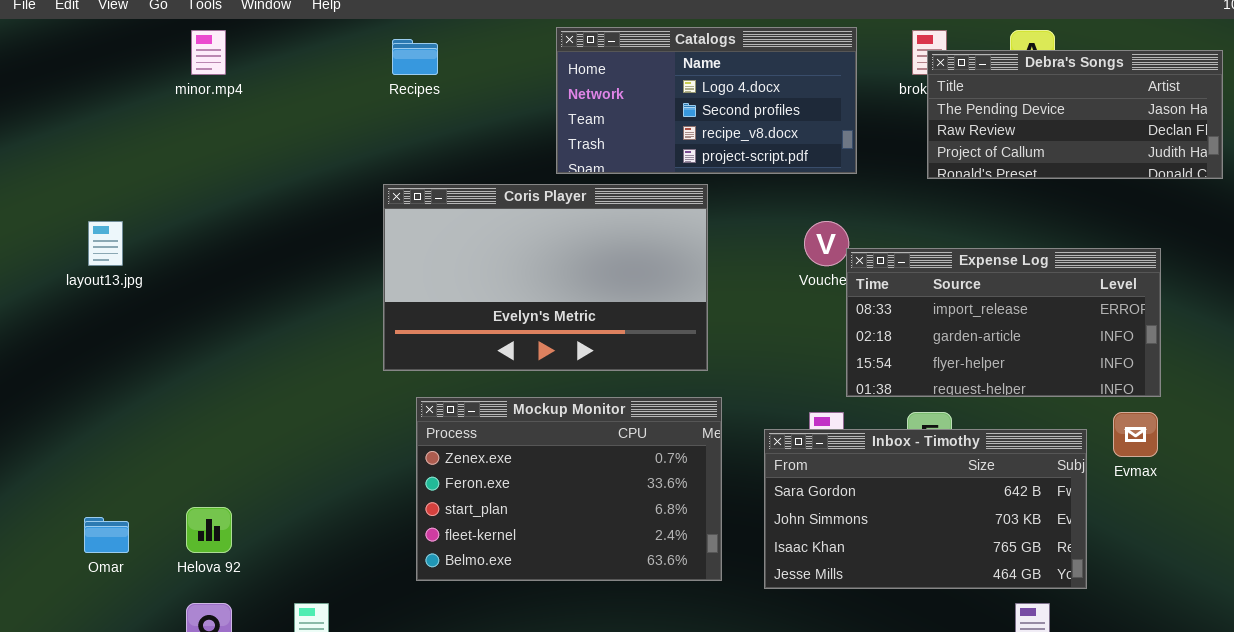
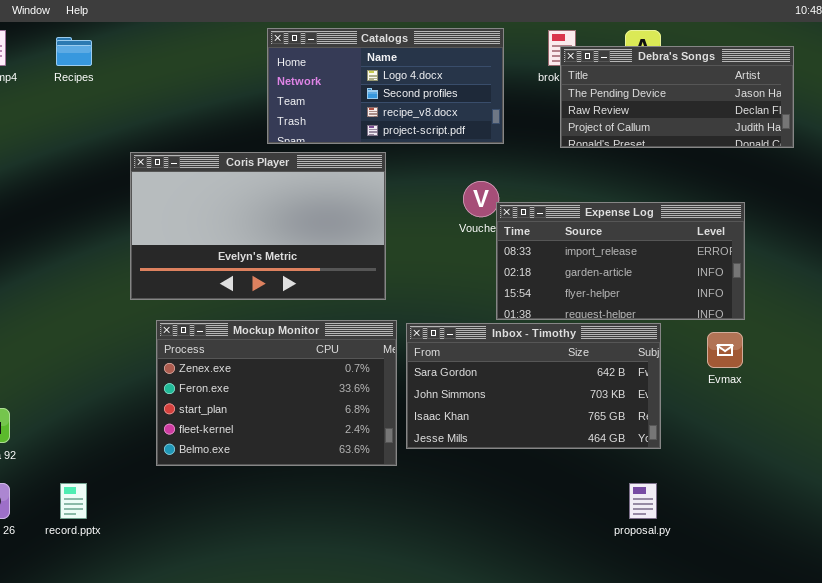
Recipes: [392,39,438,75] -> [56,37,92,66], moved
Inbox - Timothy: [764,429,1087,589] -> [406,323,661,449], moved

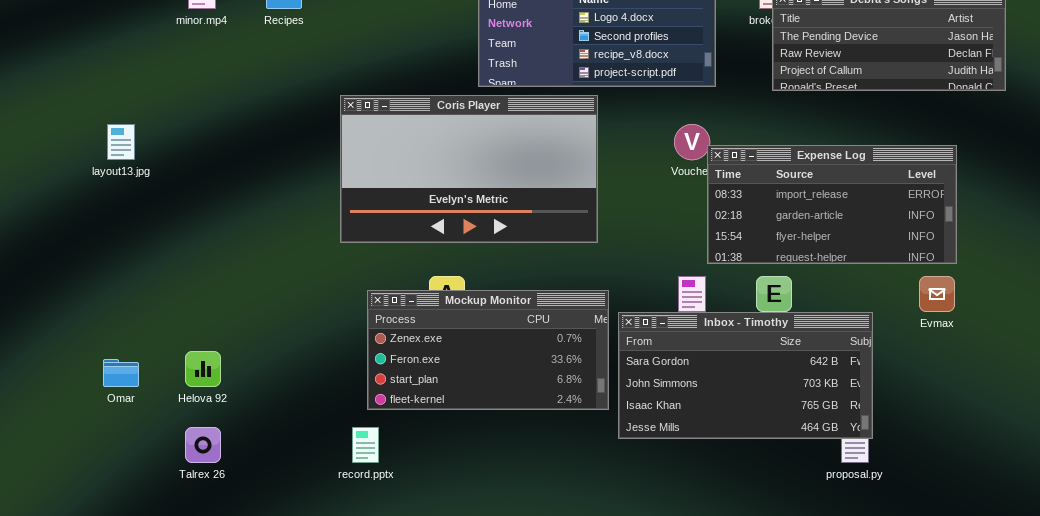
Mockup Monitor: [156,320,397,466] -> [367,290,609,410], resized
Inbox - Timothy: [406,323,661,449] -> [618,312,873,439], moved
record.pptx: [60,483,87,519] -> [352,427,379,463], moved

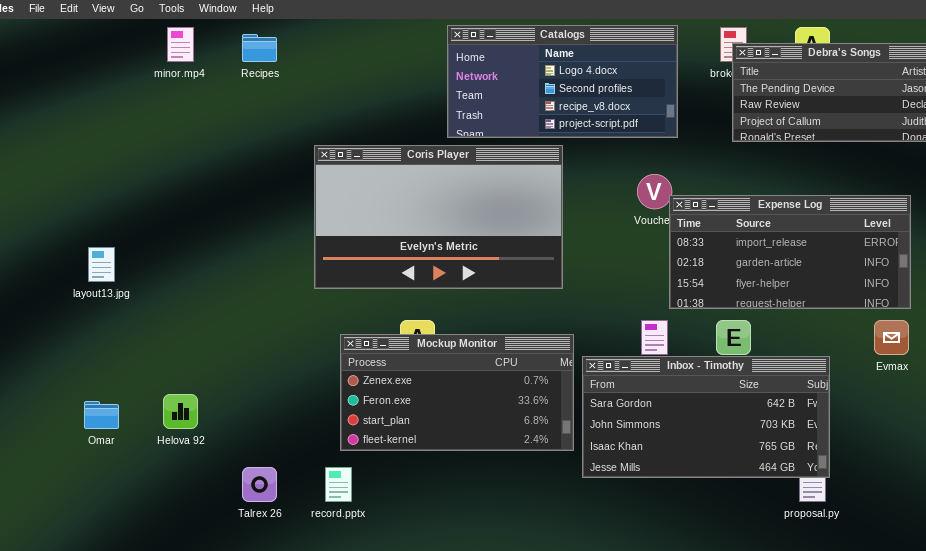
layout13.jpg: [107,124,135,160] -> [88,247,115,282], moved
Talrex 26: [185,427,221,463] -> [242,467,277,502], moved

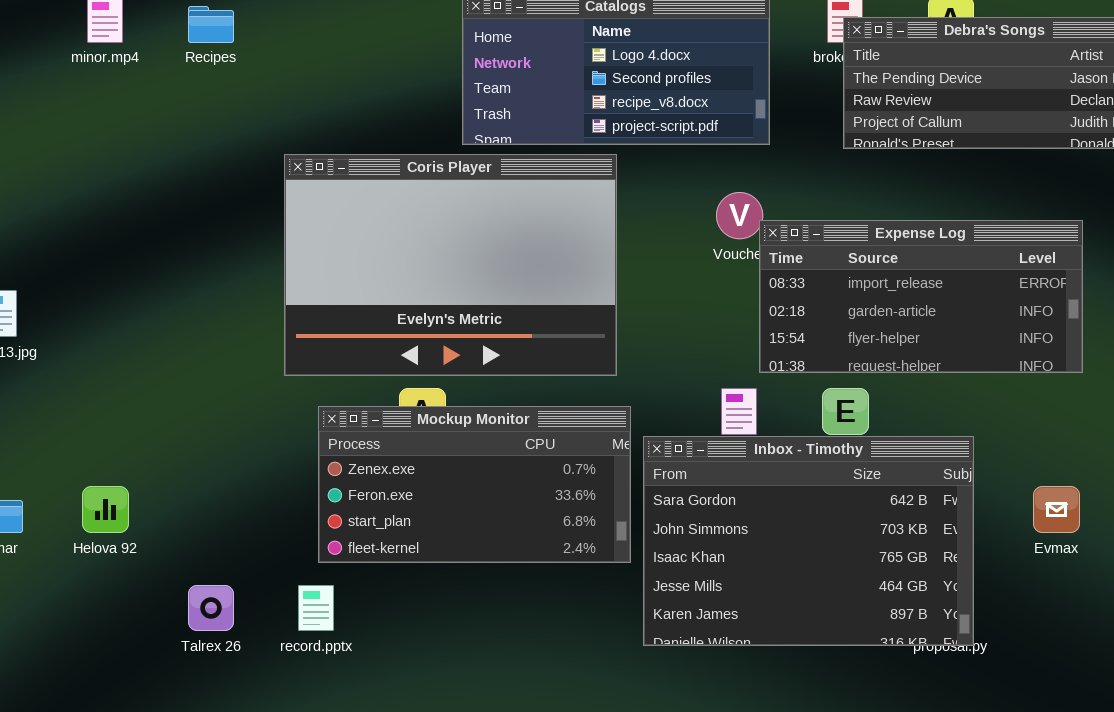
Coris Player: [314,145,563,289] -> [284,154,617,376], resized
Evmax: [874,320,909,355] -> [1033,486,1080,533], moved
Inbox - Timothy: [582,356,830,478] -> [643,436,974,646], resized

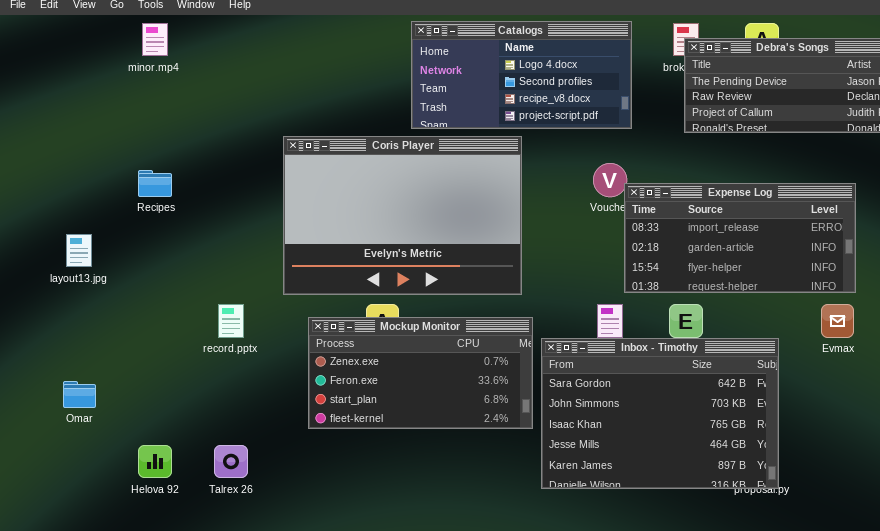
Recipes: [188,6,234,43] -> [138,170,172,197], moved
Helova 92: [82,486,129,533] -> [138,445,172,478], moved
Evmax: [1033,486,1080,533] -> [821,304,854,338], moved
record.pptx: [298,585,334,631] -> [218,304,244,338], moved

